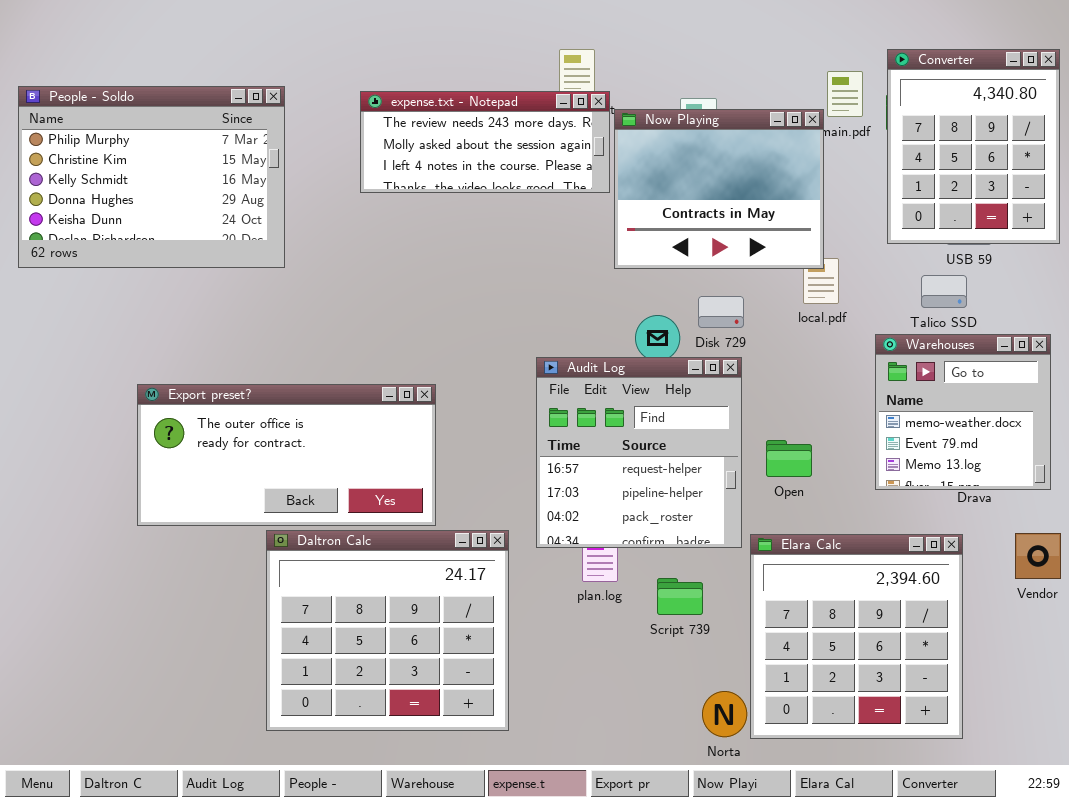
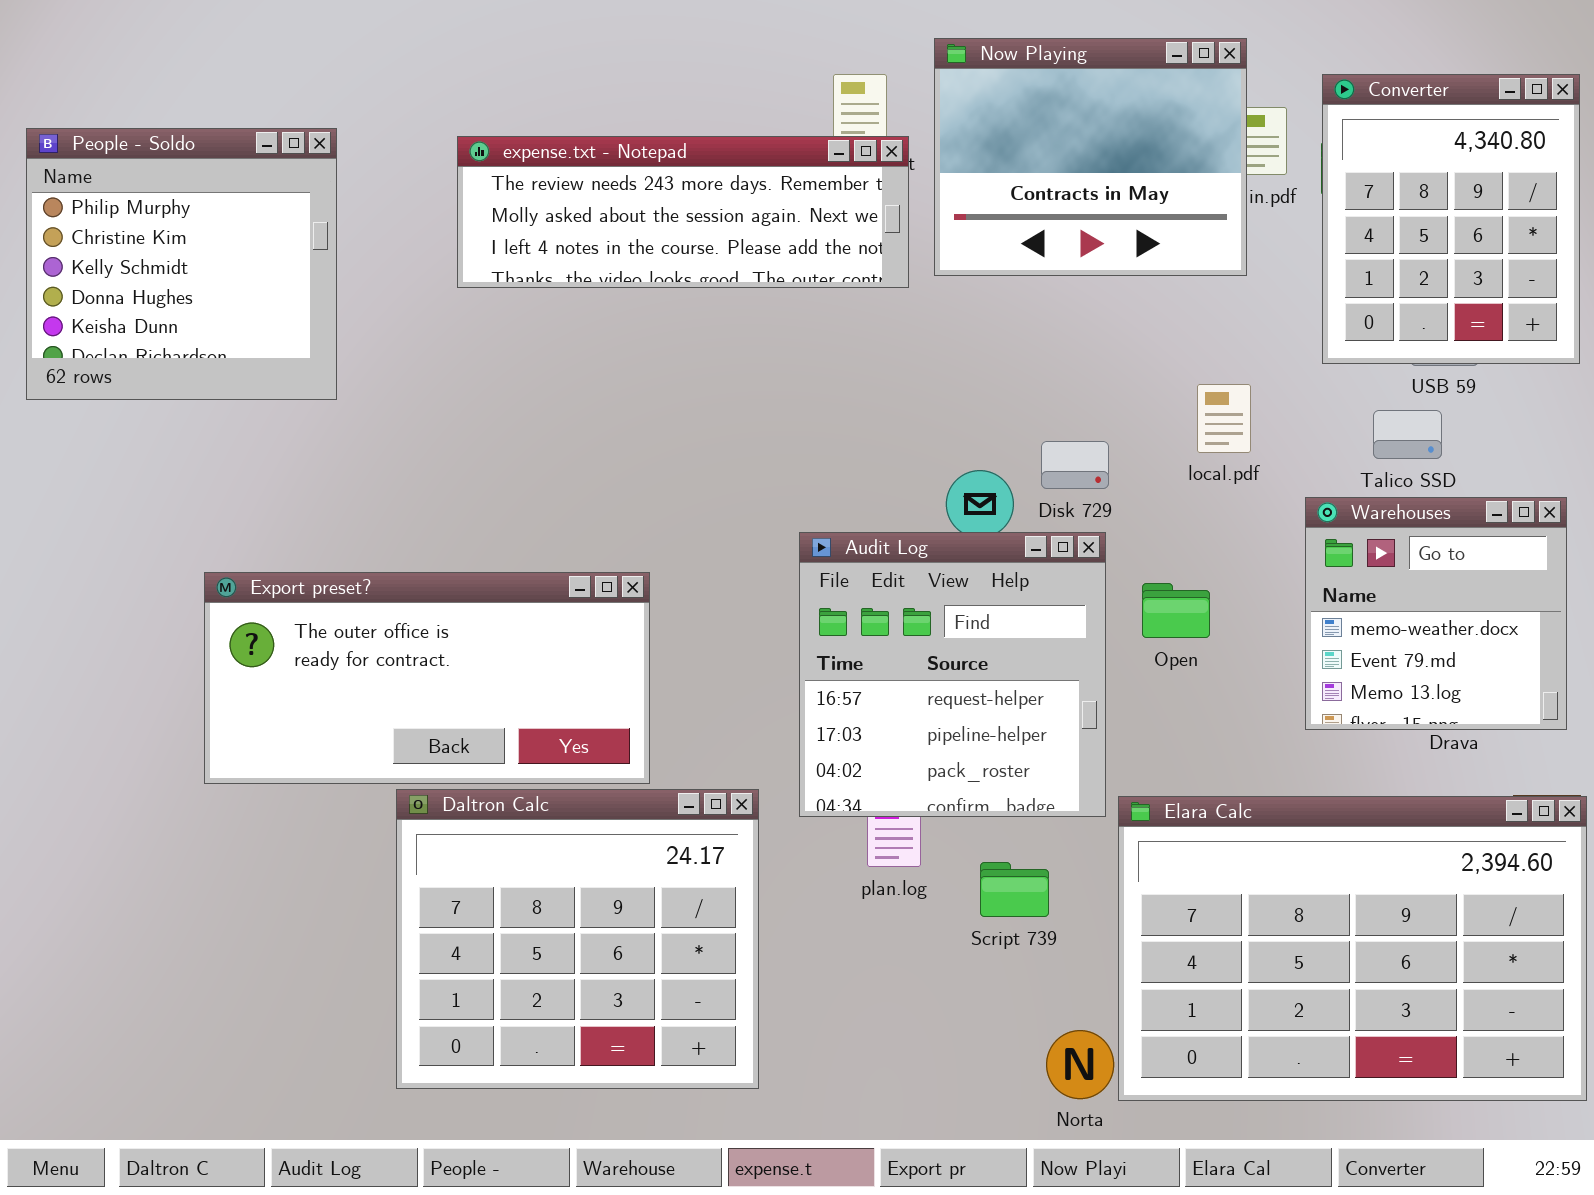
People - Soldo: [18,86,285,268] -> [26,128,337,400], resized
expense.txt - Notepad: [360,91,610,193] -> [457,136,909,288], resized
Now Playing: [614,109,824,269] -> [934,38,1247,276], moved
Open: [766,440,812,477] -> [1142,583,1210,638], moved
Elara Calc: [750,534,963,739] -> [1118,796,1587,1101], resized

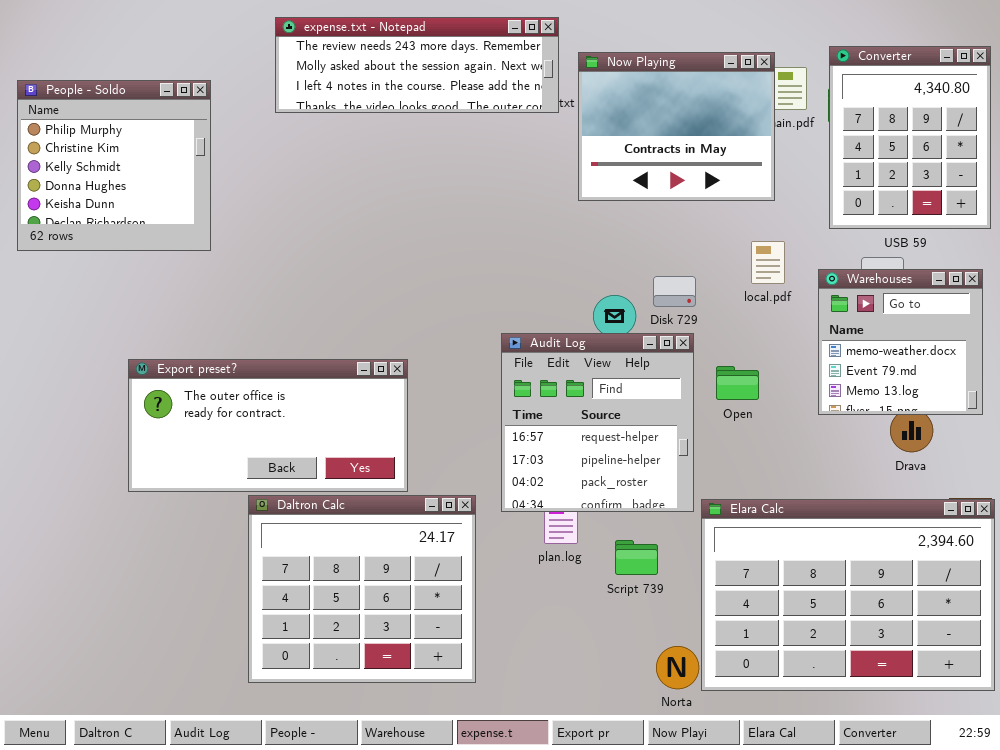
Now Playing: [934,38,1247,276] -> [578,52,775,201], moved
expense.txt - Notepad: [457,136,909,288] -> [275,17,559,113], moved
Warehouses: [1305,497,1567,730] -> [818,269,983,415], moved

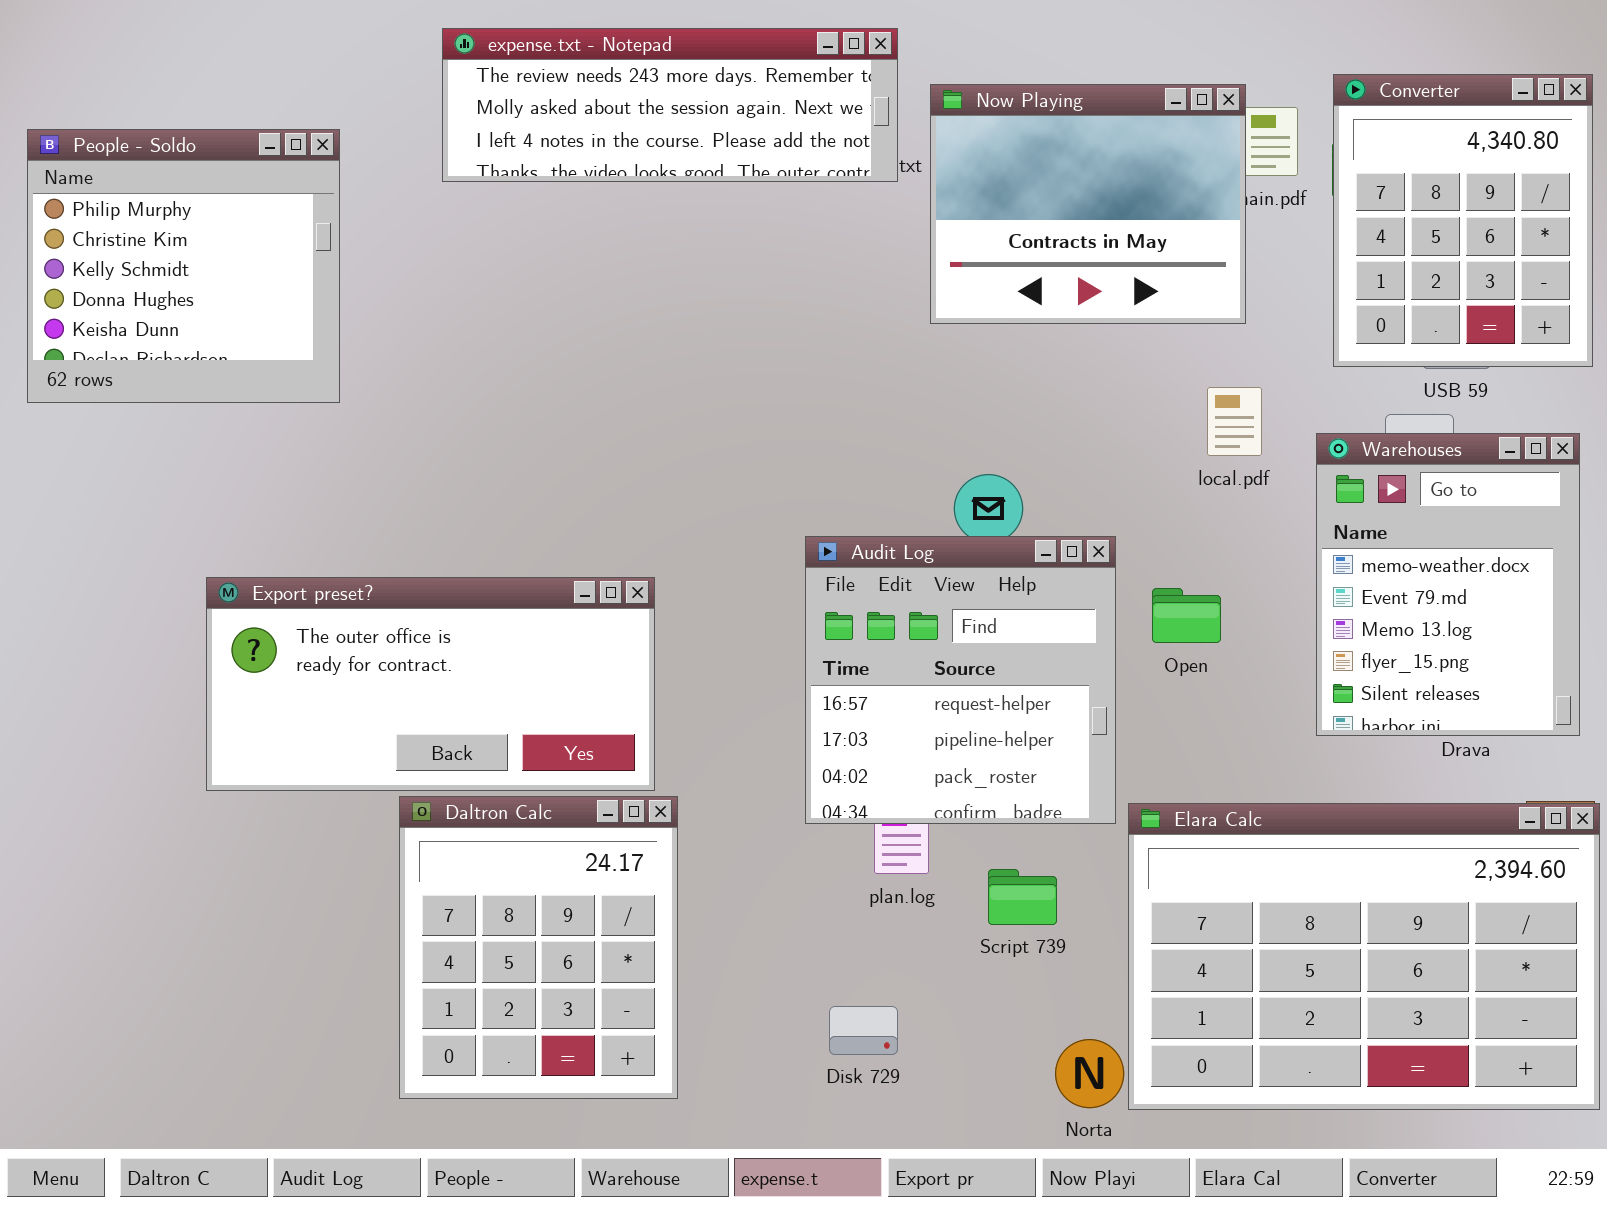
Warehouses: [818,269,983,415] -> [1316,433,1580,736], resized
Disk 729: [653,276,696,307] -> [829,1006,898,1055], moved
Daltron Calc: [248,495,476,683] -> [399,796,678,1099], resized

